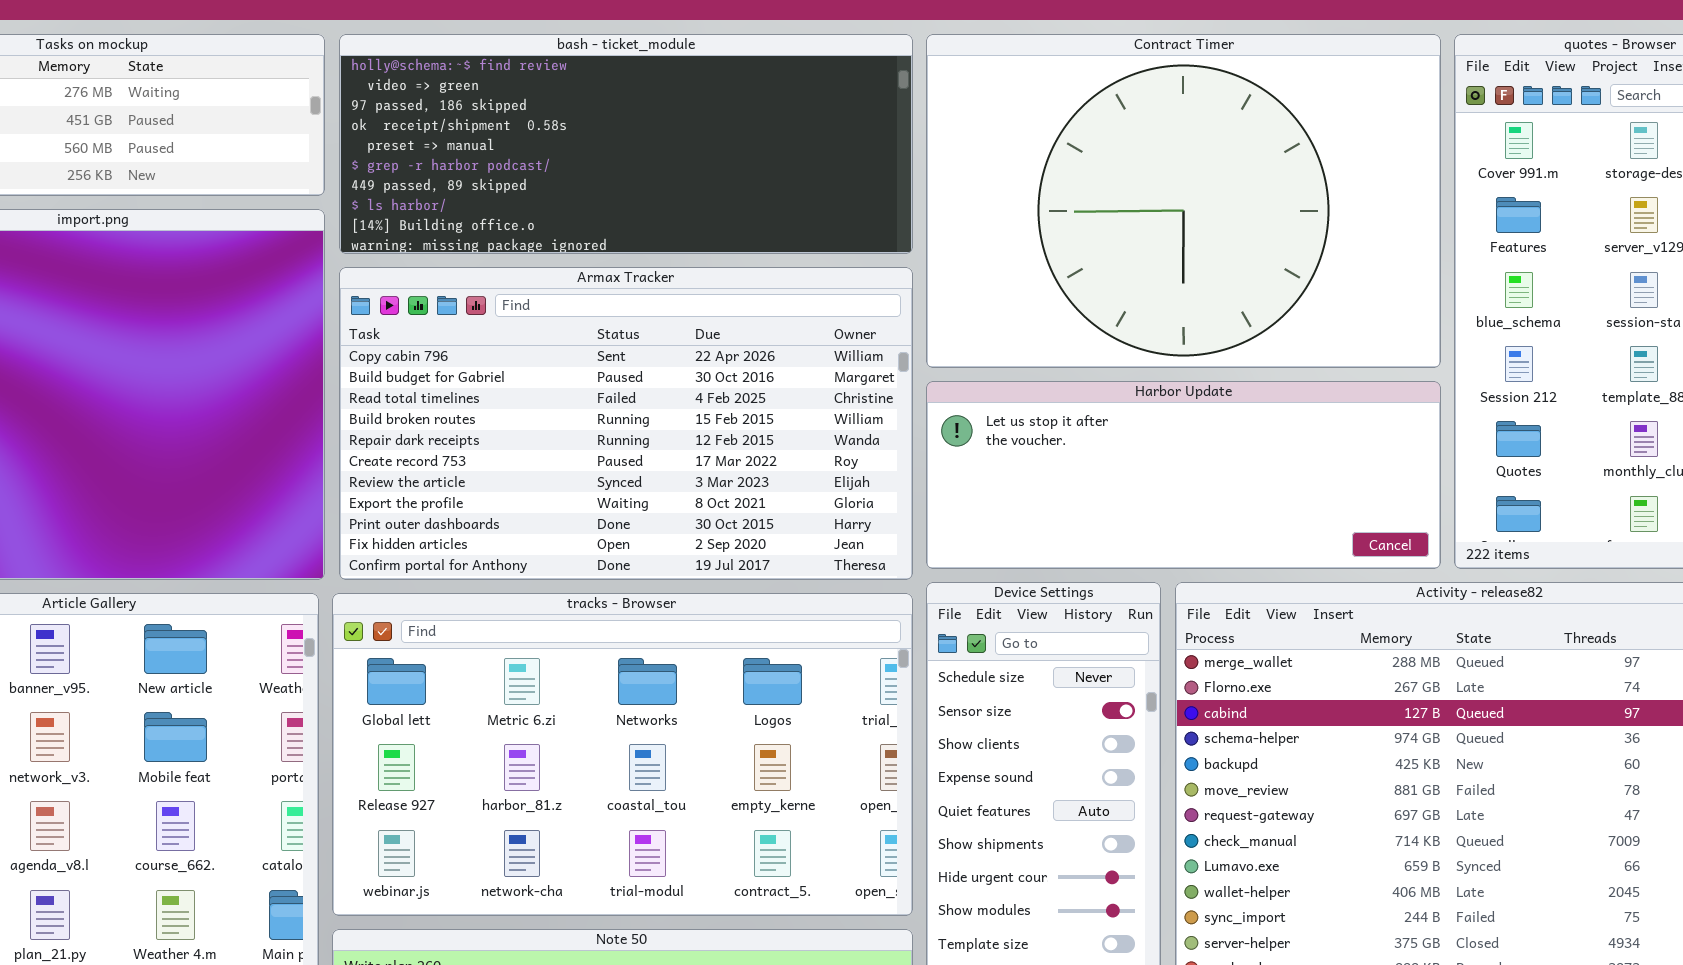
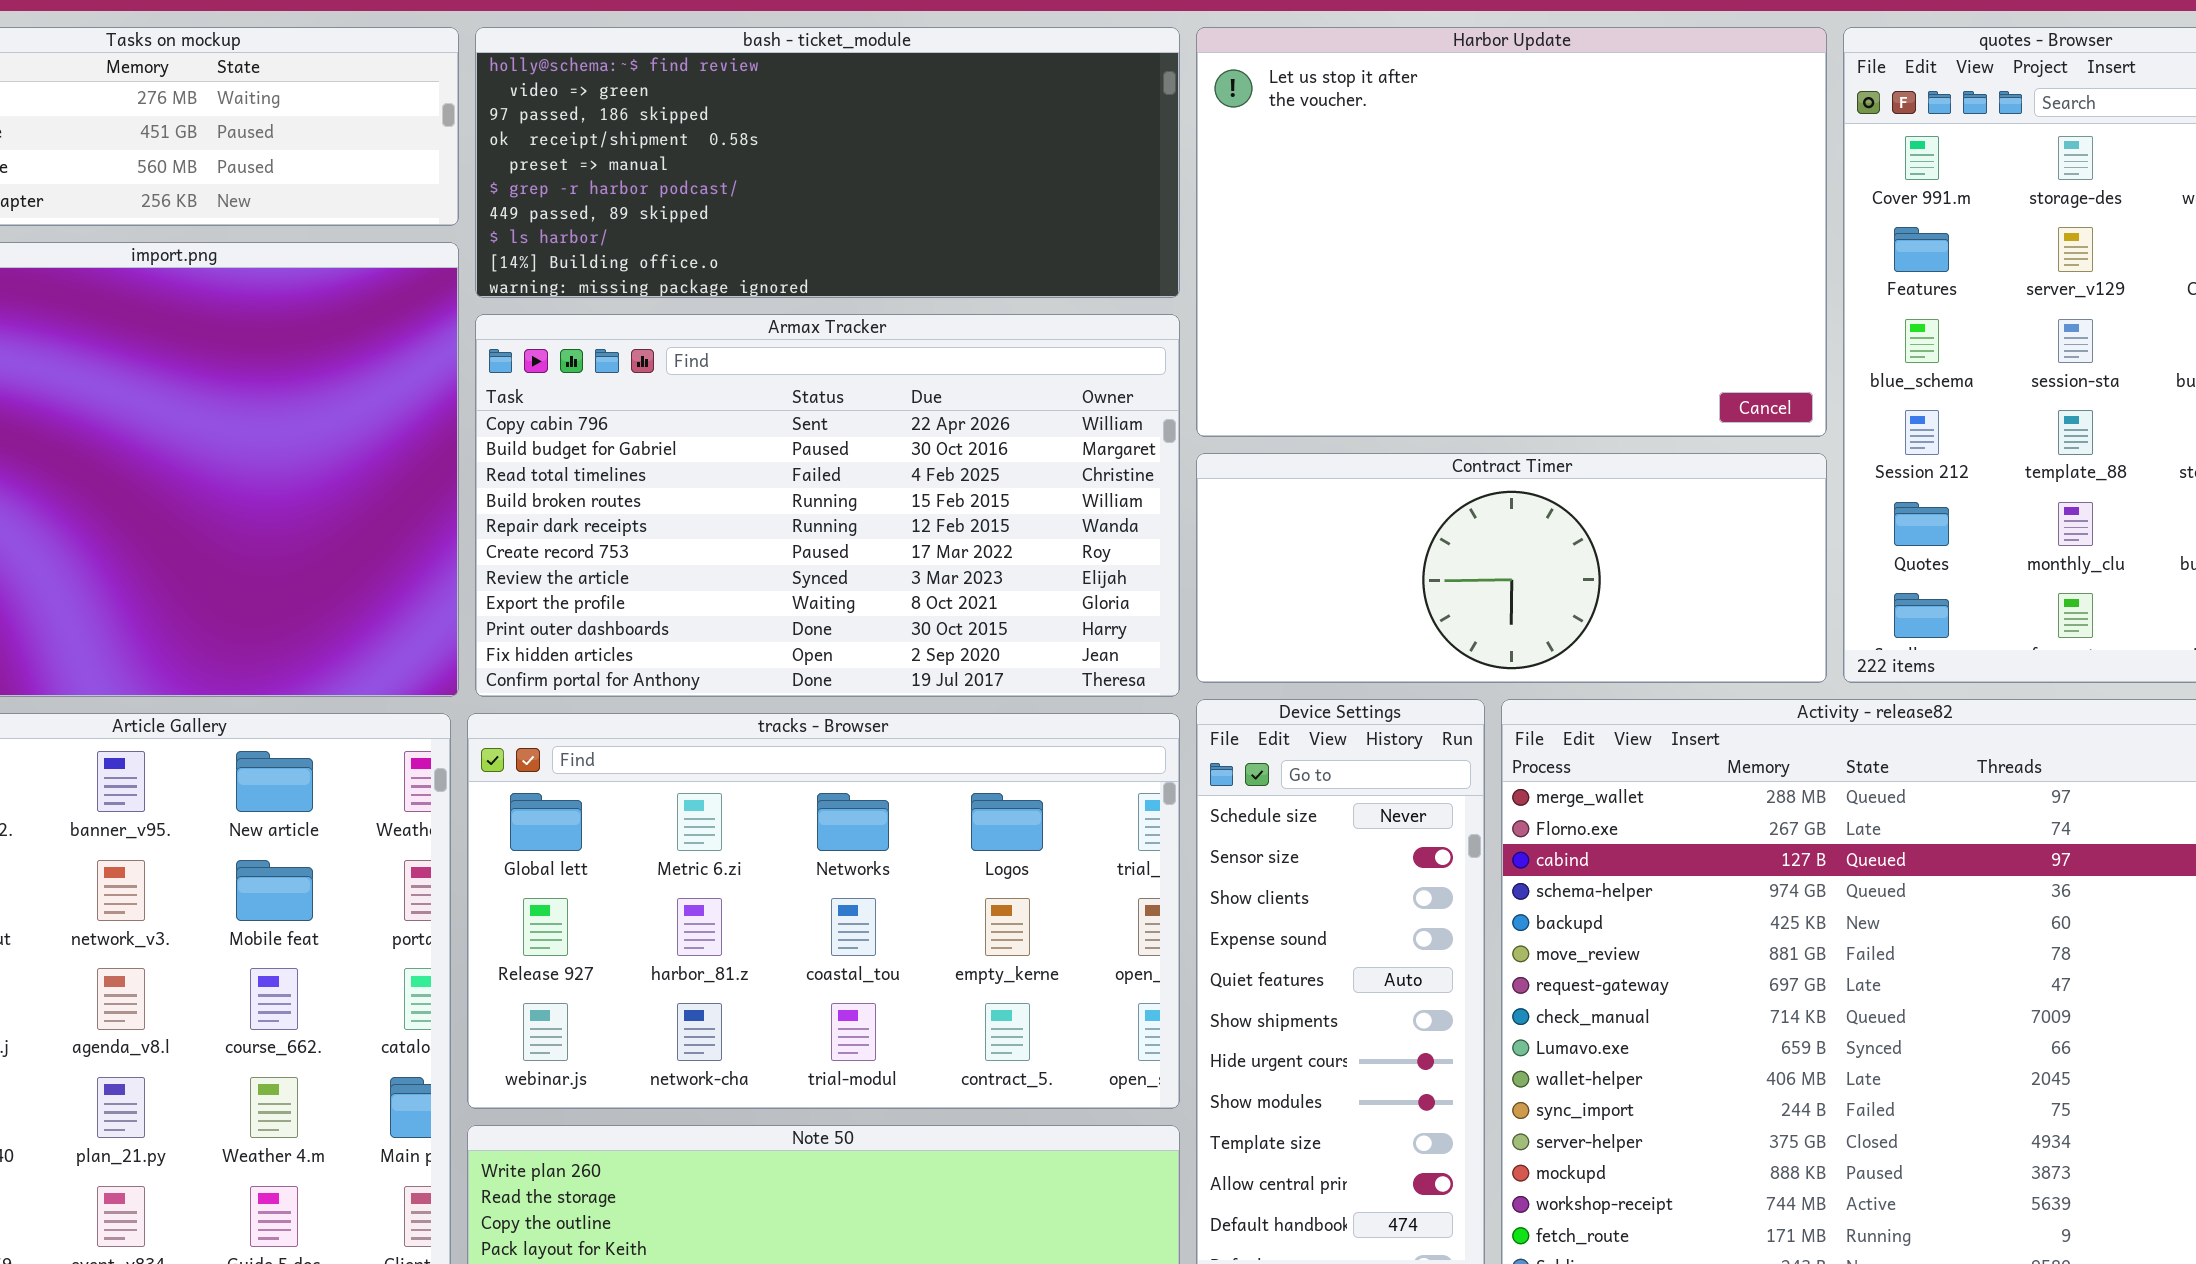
Contract Timer: [926,34,1441,368] -> [1196,453,1827,683], moved, resized
Harbor Update: [926,381,1441,569] -> [1196,27,1827,437], moved, resized

